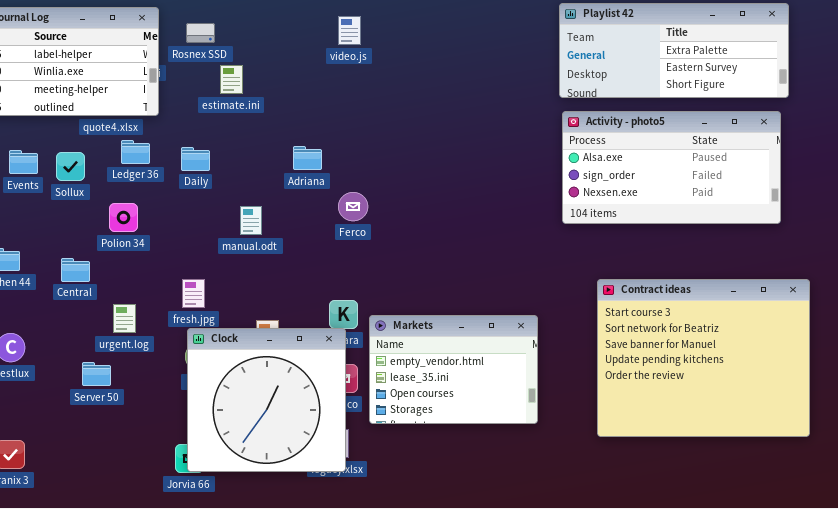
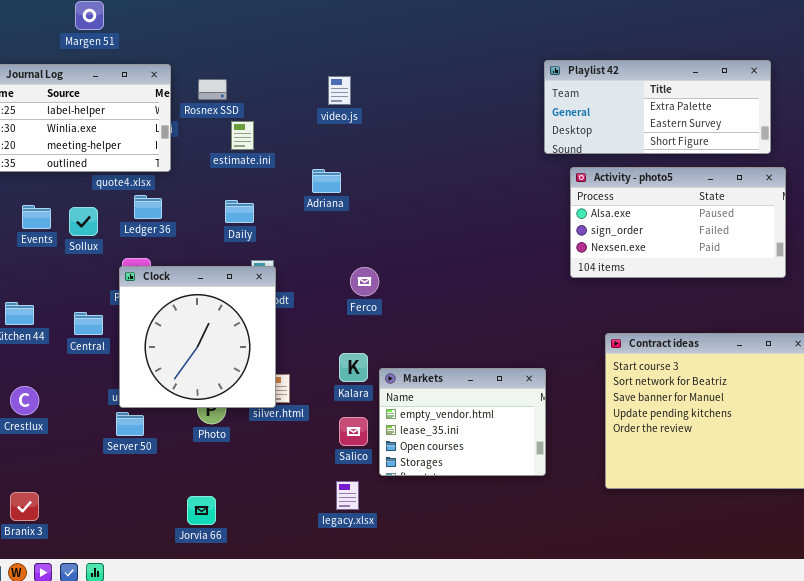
Playlist 42: [559,3,789,98] -> [544,60,771,154], moved
video.js: [338,16,361,45] -> [328,76,351,105], moved
Adriana: [293,146,322,170] -> [312,169,341,193], moved
Daily: [181,147,210,171] -> [225,200,254,223], moved
Ferco: [338,192,368,221] -> [350,267,379,296], moved
Clock: [187,328,346,472] -> [119,266,276,408], moved
Server 50: [82,362,111,386] -> [116,412,144,436], moved

